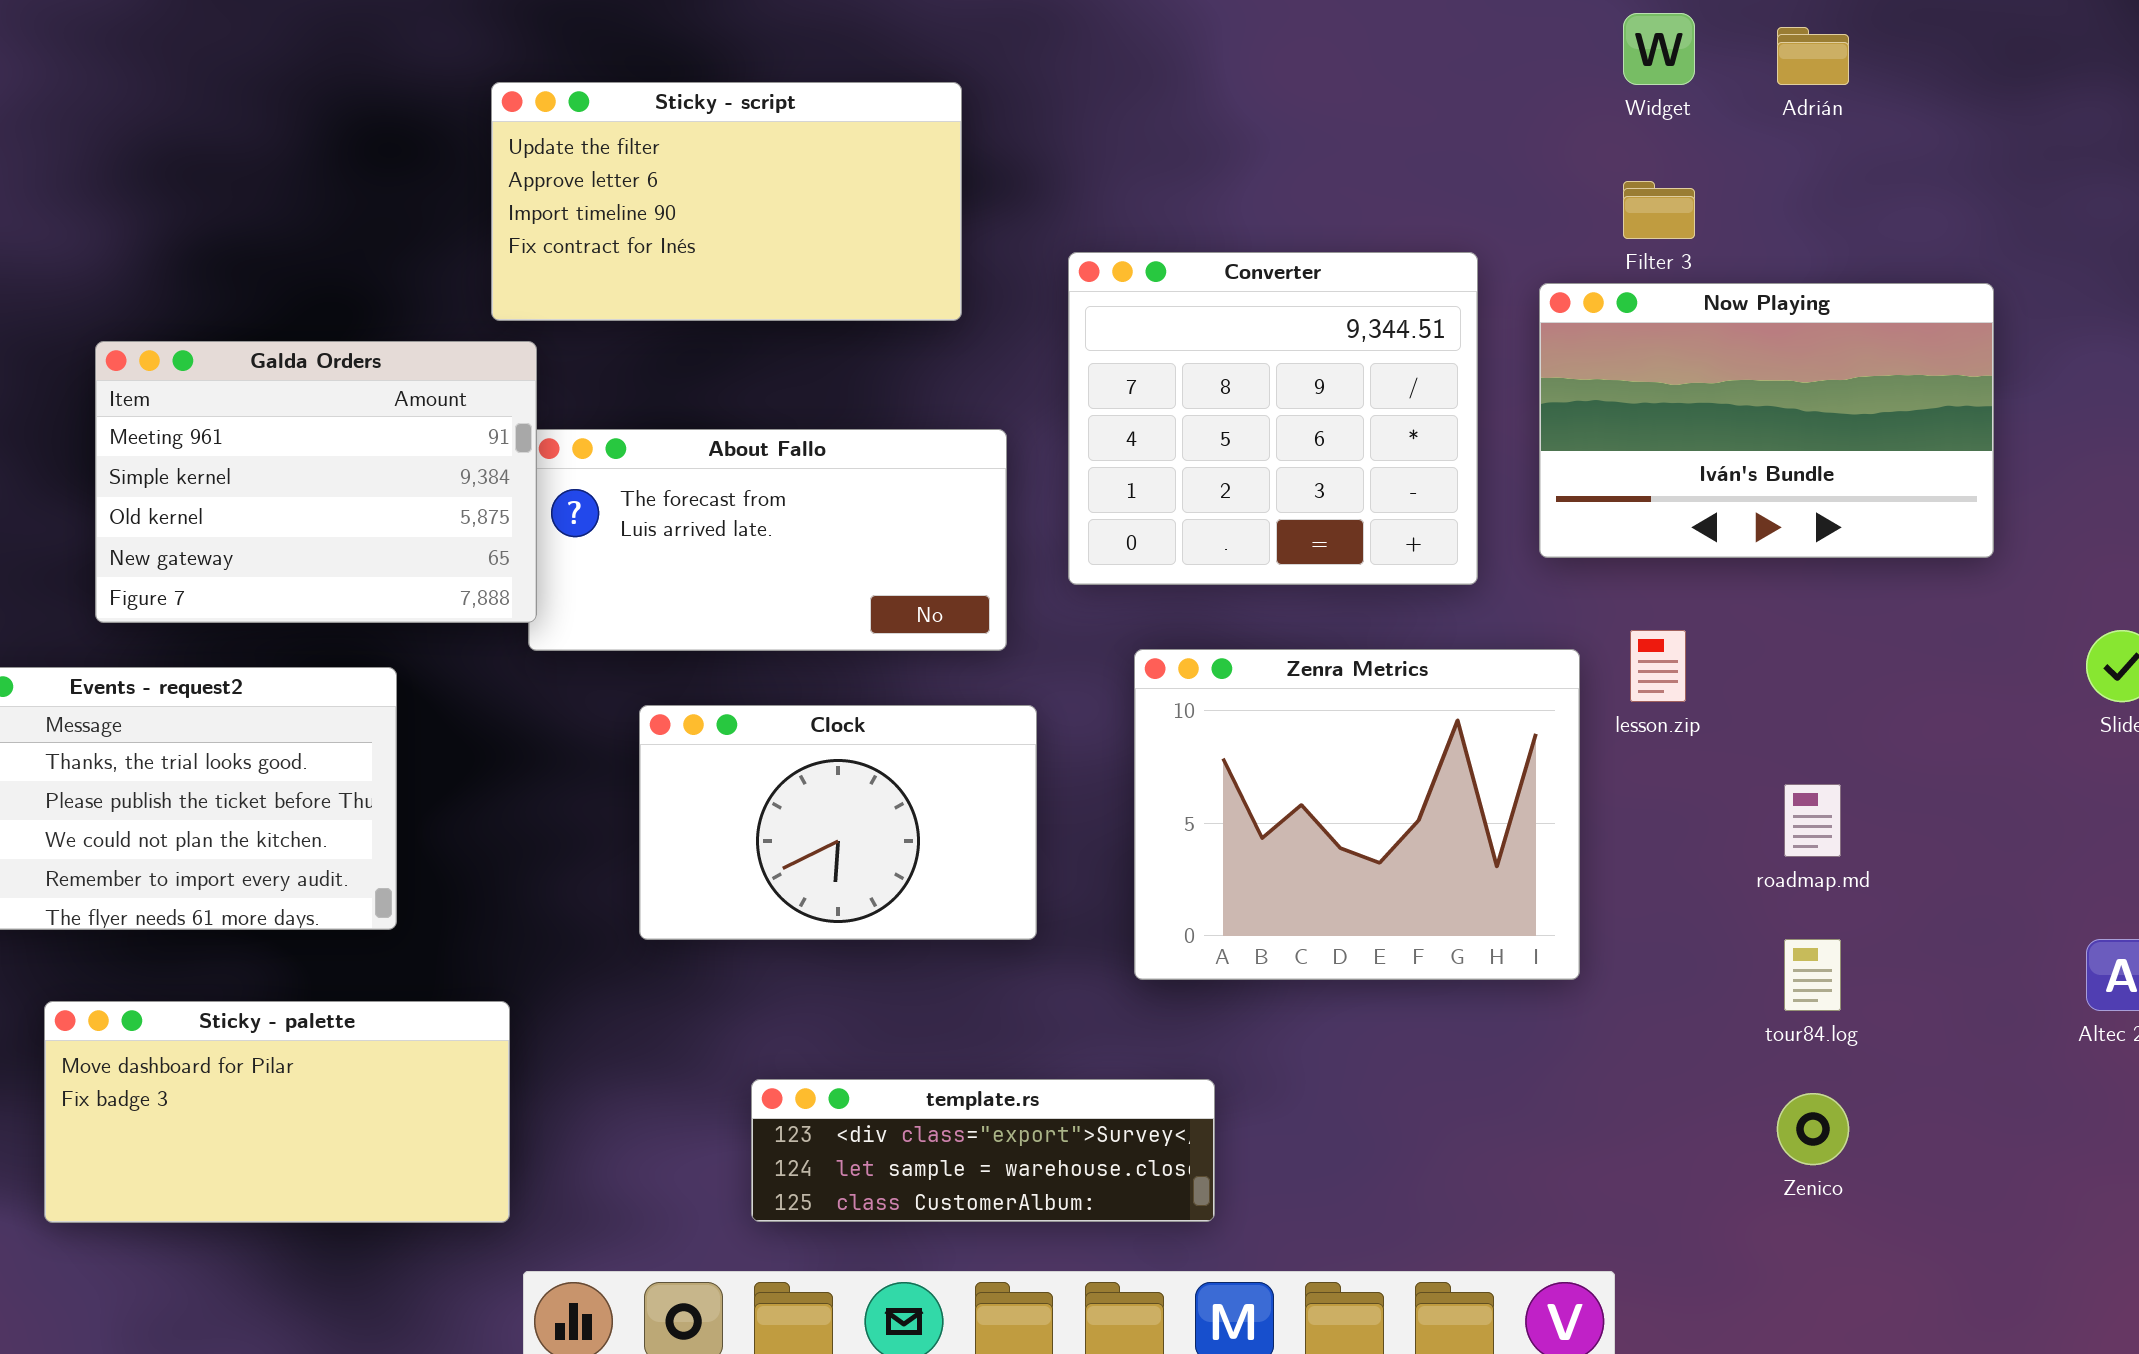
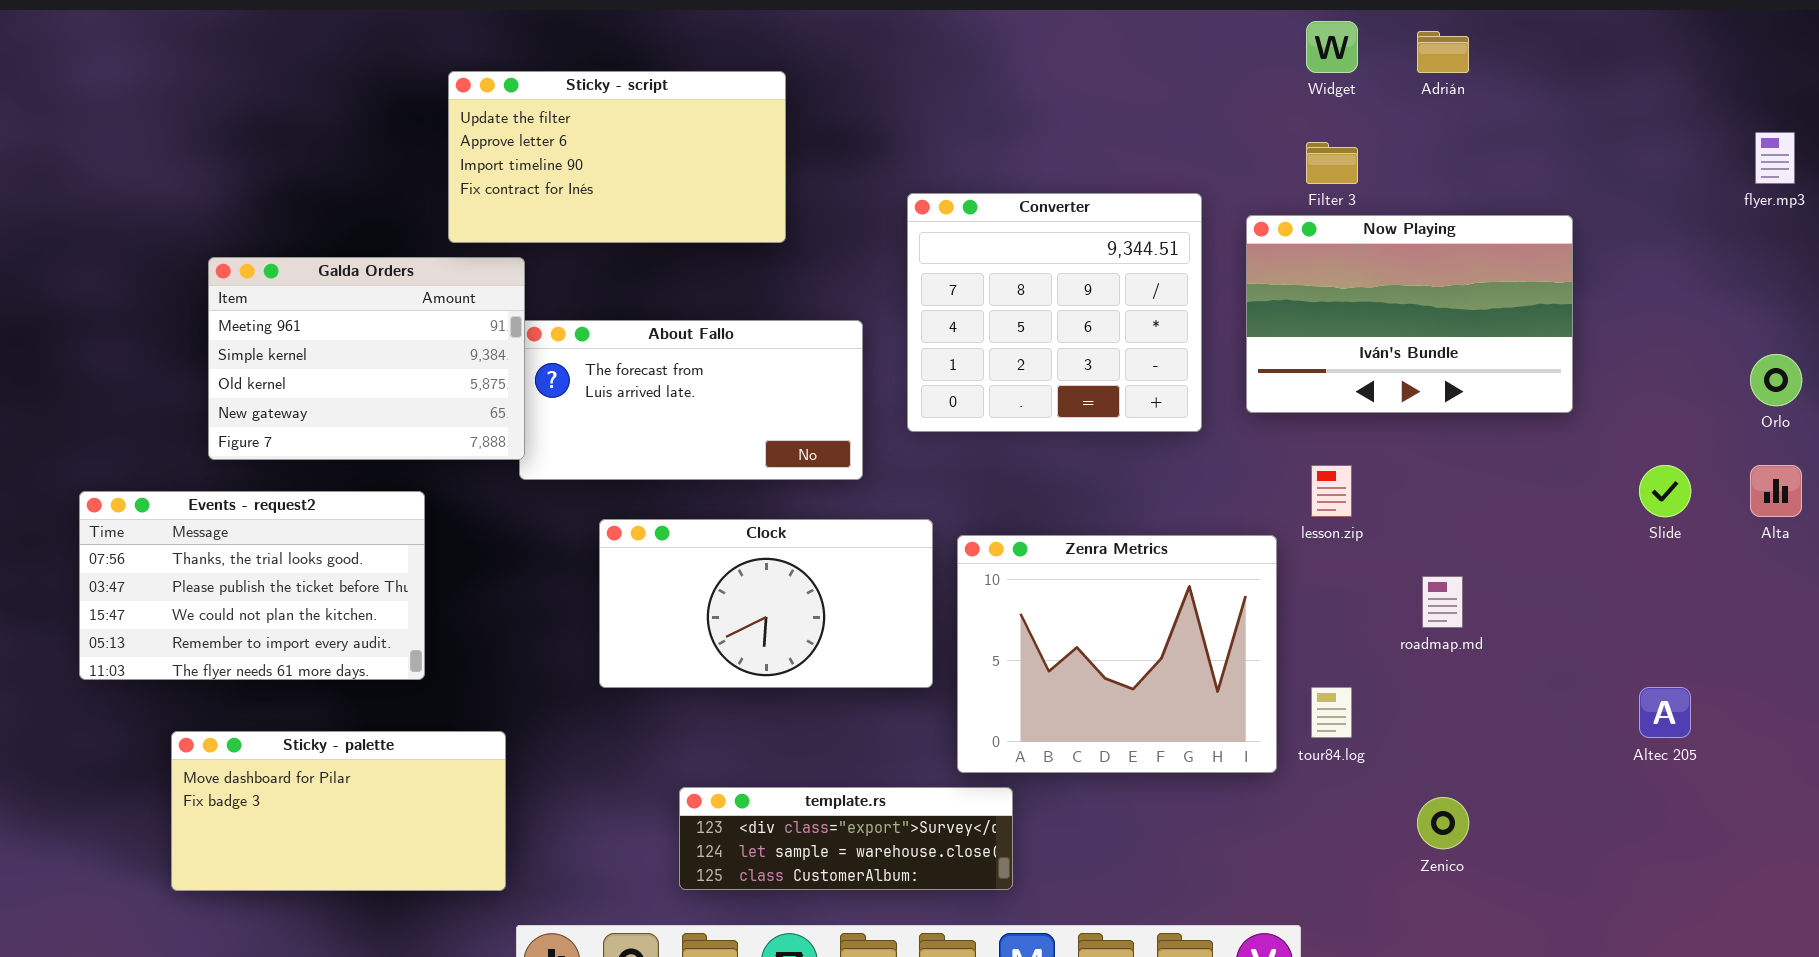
Sticky - script: [491,82,962,321] -> [448,71,786,243], moved
Zenra Metrics: [1134,649,1580,980] -> [957,535,1277,773], moved
Clock: [639,705,1037,940] -> [599,519,933,688], resized
tour84.log: [1784,939,1841,1011] -> [1311,687,1352,738], moved

